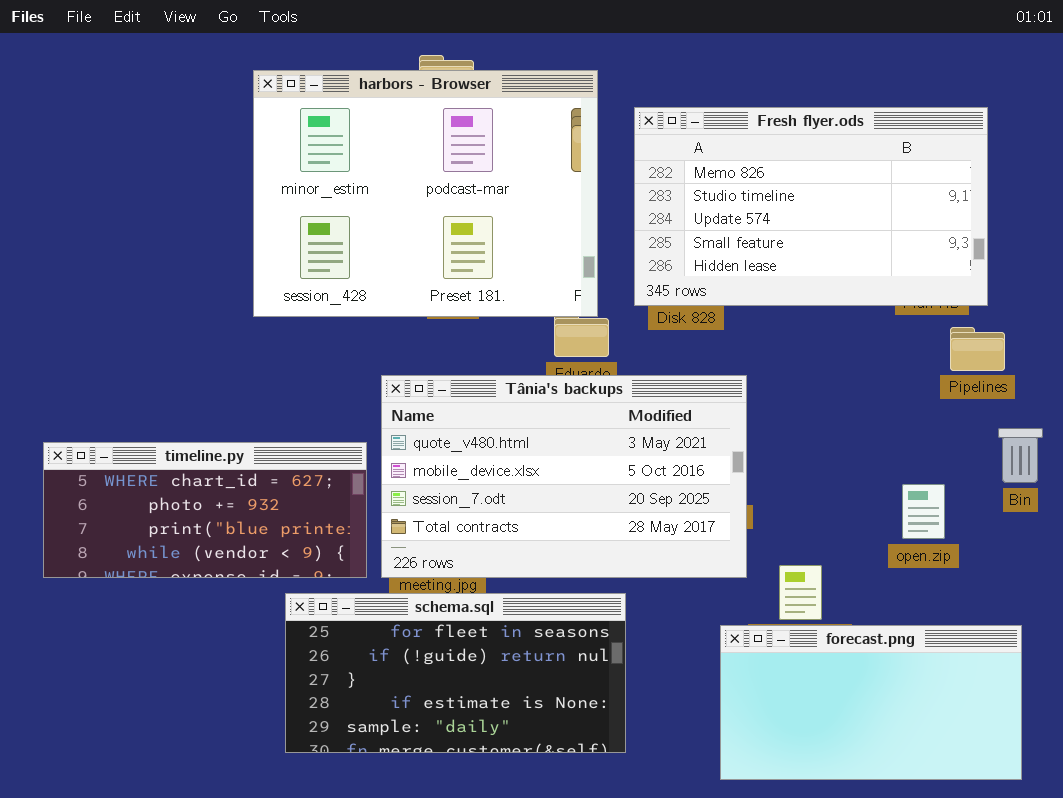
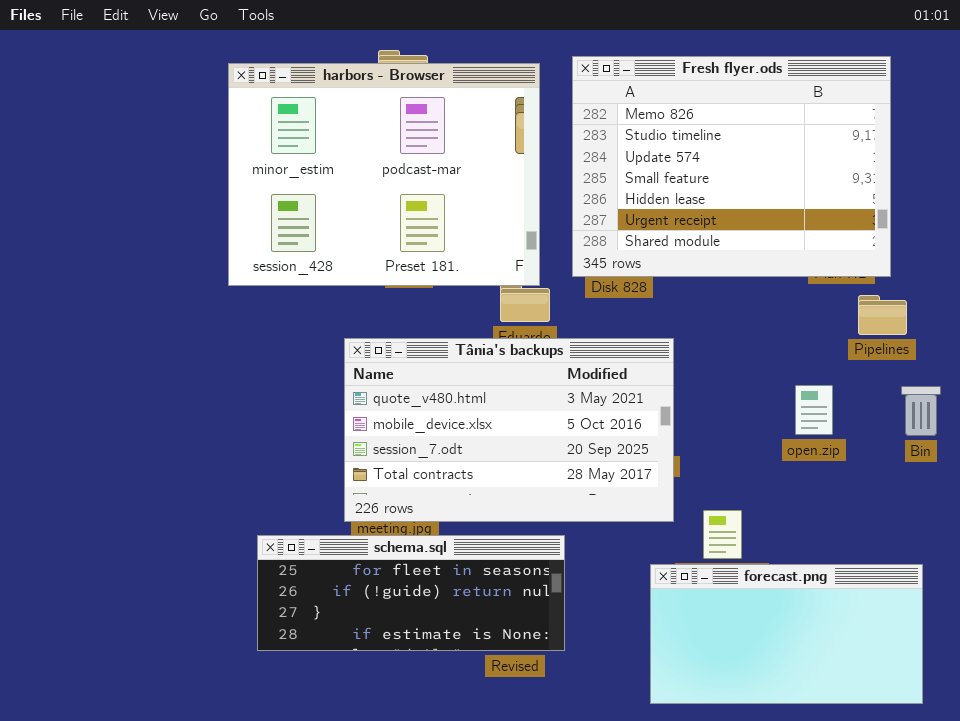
Fresh flyer.ods: [634,107,988,306] -> [572,56,891,277], resized
timeline.py: [43,442,367,578] -> none, closed
open.zip: [902,484,945,539] -> [795,385,833,435], moved
schema.sql: [285,593,626,753] -> [257,535,565,651], resized

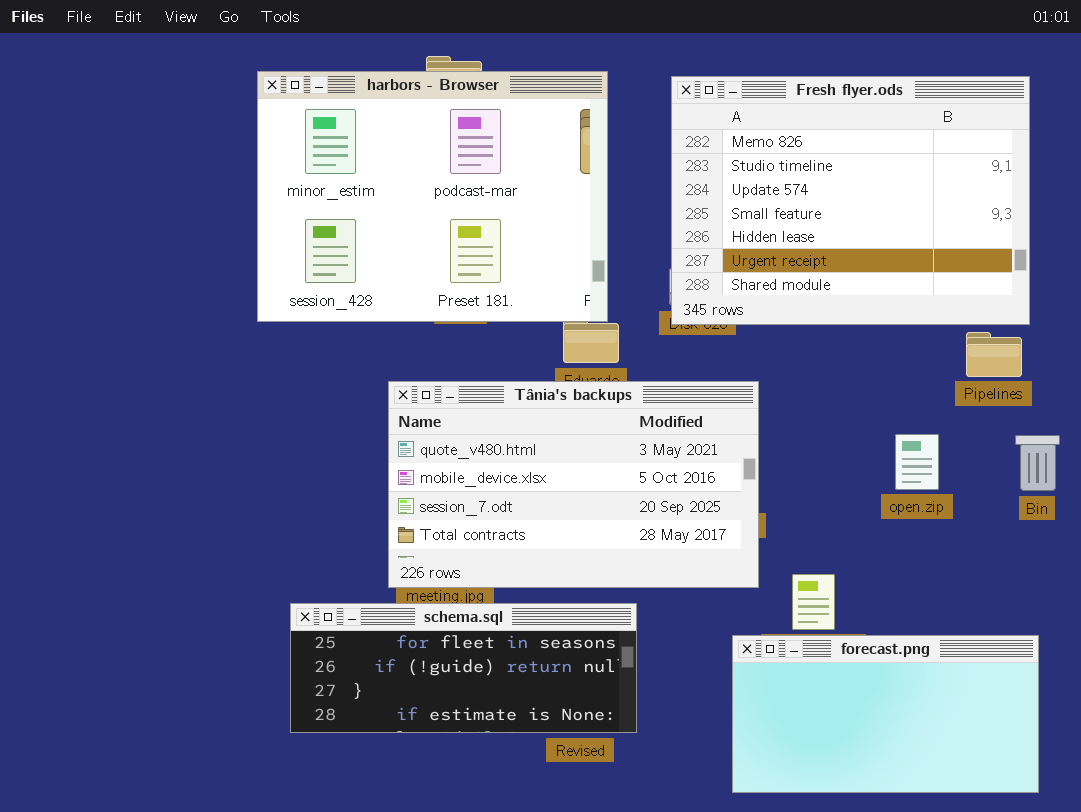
Fresh flyer.ods: [572,56,891,277] -> [671,76,1030,325], moved

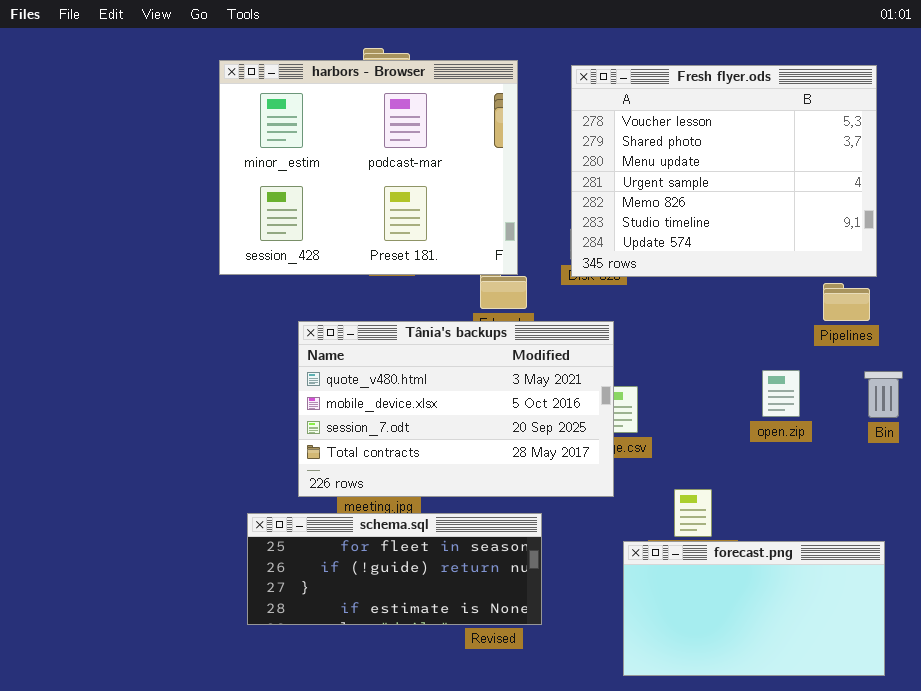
Fresh flyer.ods: [671,76,1030,325] -> [571,65,877,277], scrolled up 4 rows
Tânia's backups: [388,381,759,588] -> [298,321,614,497], moved

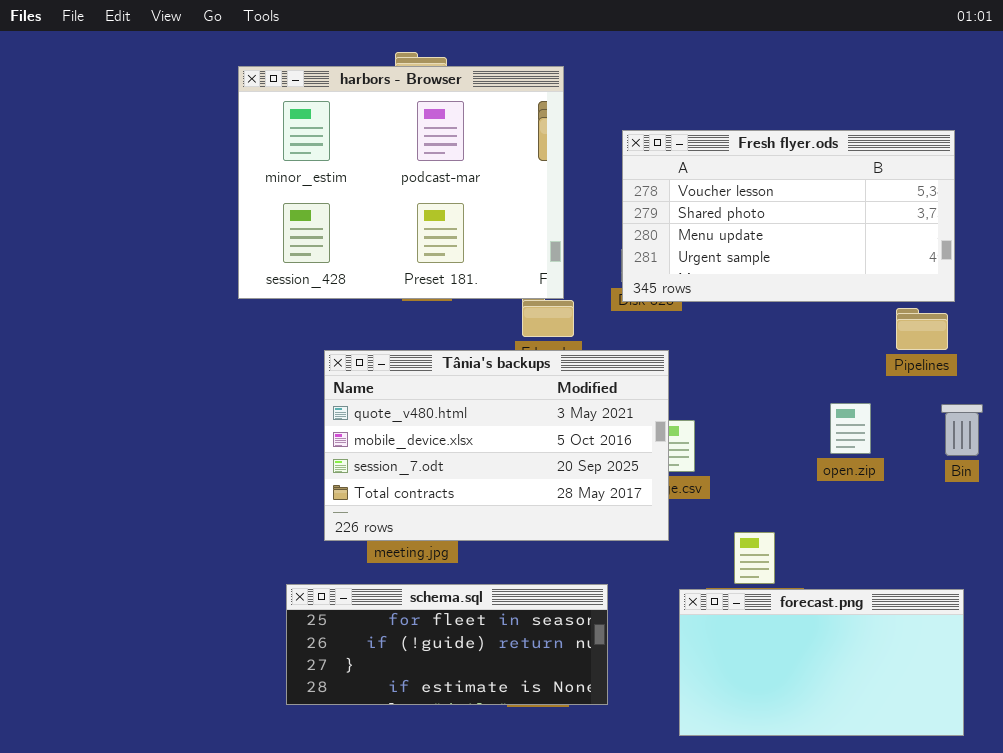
Fresh flyer.ods: [571,65,877,277] -> [622,130,955,302], resized
schema.sql: [247,513,542,625] -> [286,584,608,705], moved

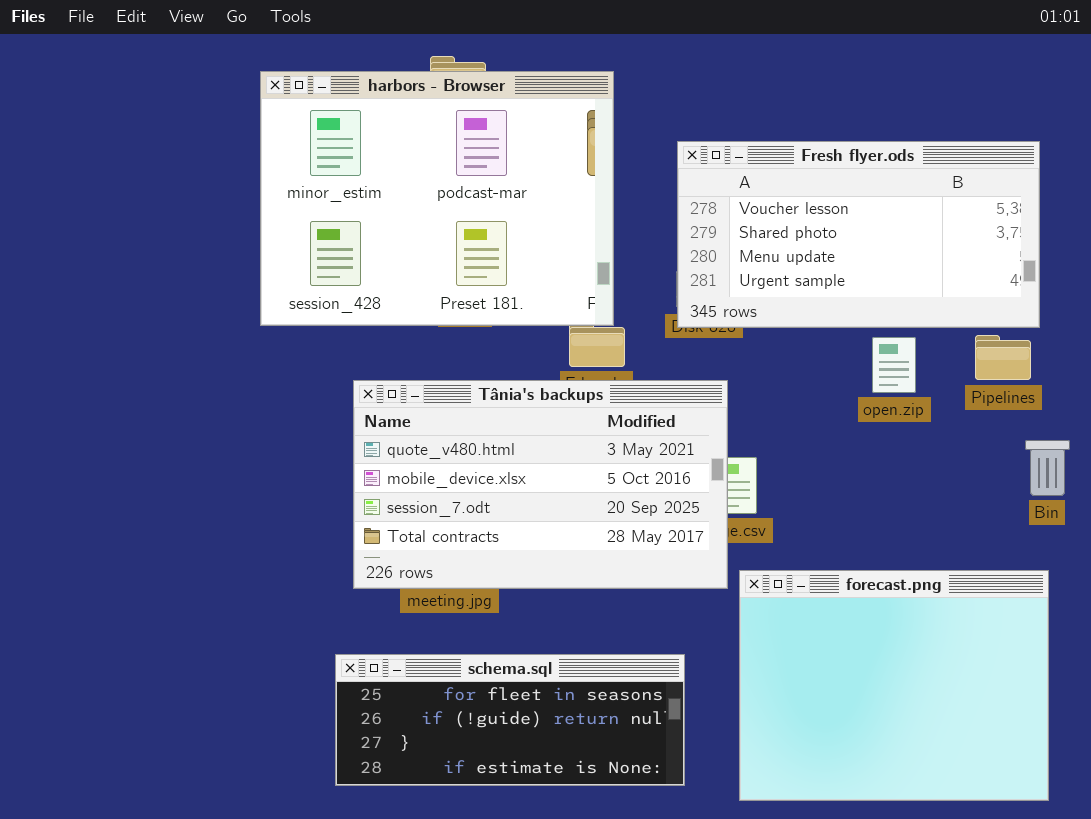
open.zip: [830,403,871,454] -> [872,337,916,393], moved
schema.sql: [286,584,608,705] -> [335,654,685,786], moved
forecast.png: [679,589,964,736] -> [739,570,1049,801], resized

